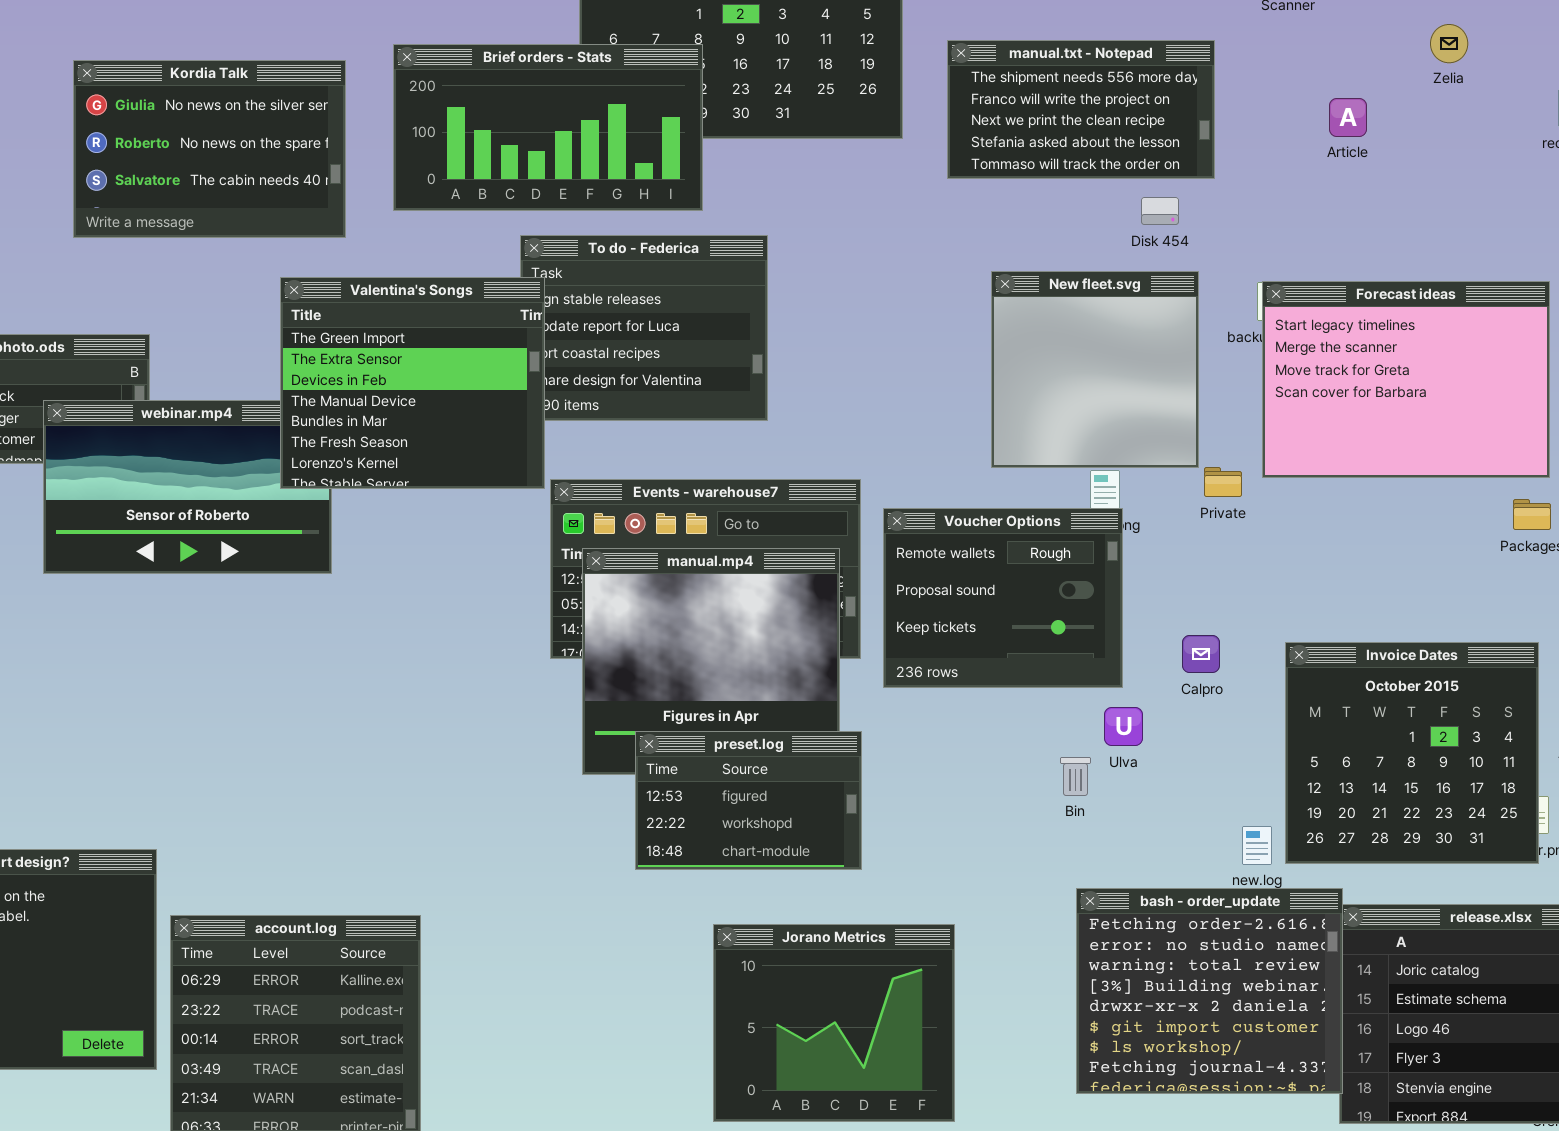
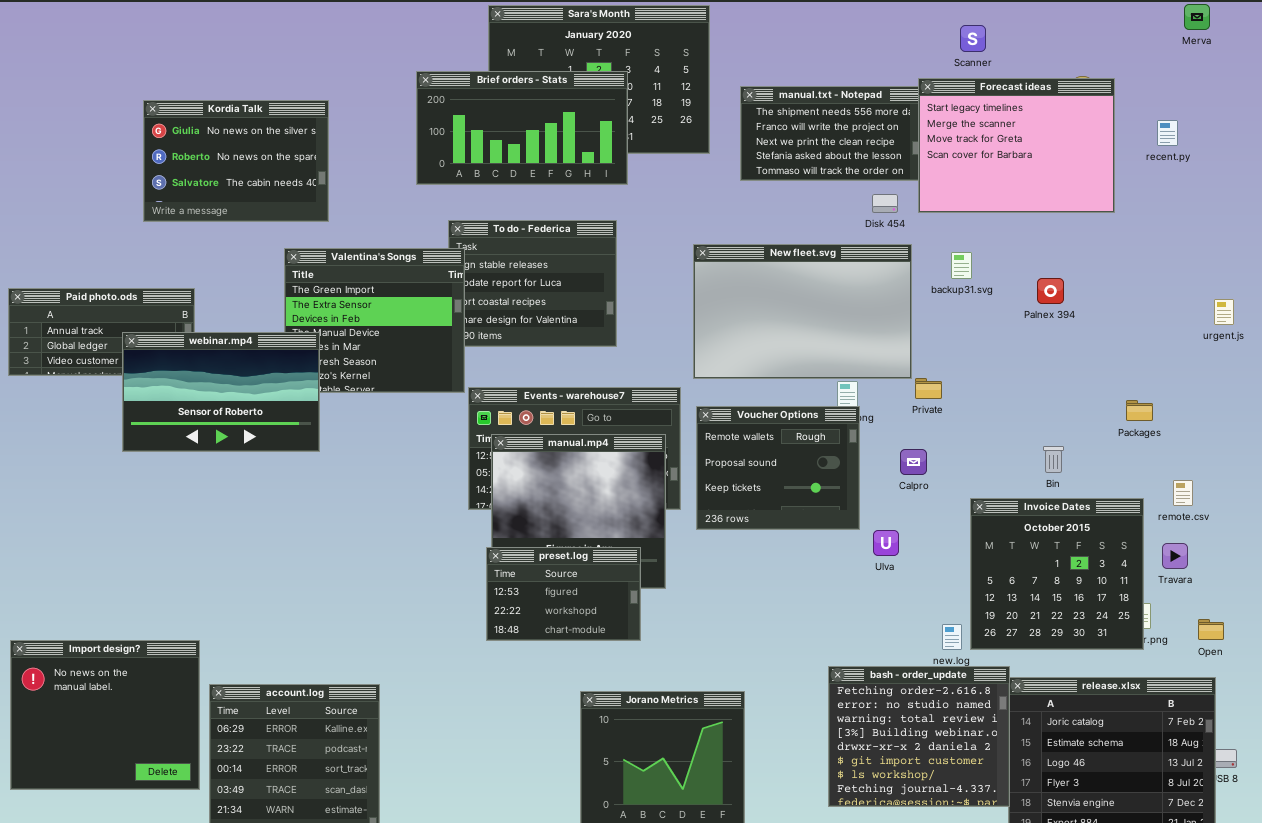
Brief orders - Stats: [393,44,703,211] -> [416,71,628,185], moved
New fleet.svg: [991,271,1199,468] -> [693,244,912,379], resized
Forecast ideas: [1262,281,1550,478] -> [918,78,1115,213], moved
webinar.mp4: [43,400,332,574] -> [122,332,320,452], raised
Calpro: [1182,635,1220,673] -> [900,449,927,475], moved
Ulva: [1104,707,1143,746] -> [873,530,899,556], moved
preset.log: [635,731,862,870] -> [486,547,641,641], moved
Bin: [1060,757,1091,796] -> [1043,446,1064,473], moved

